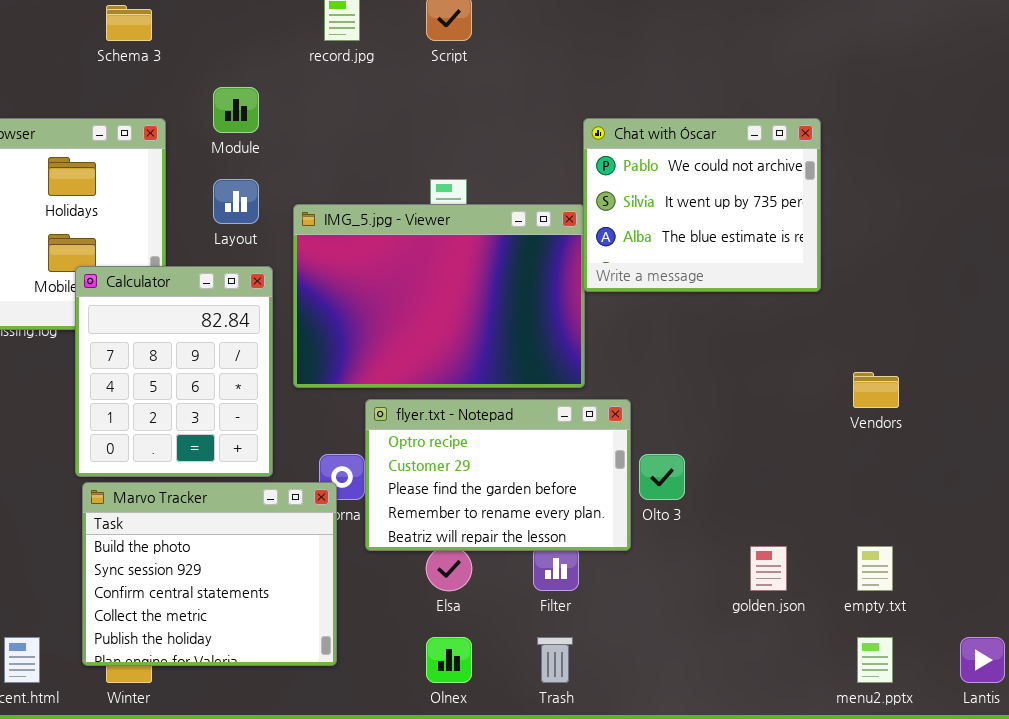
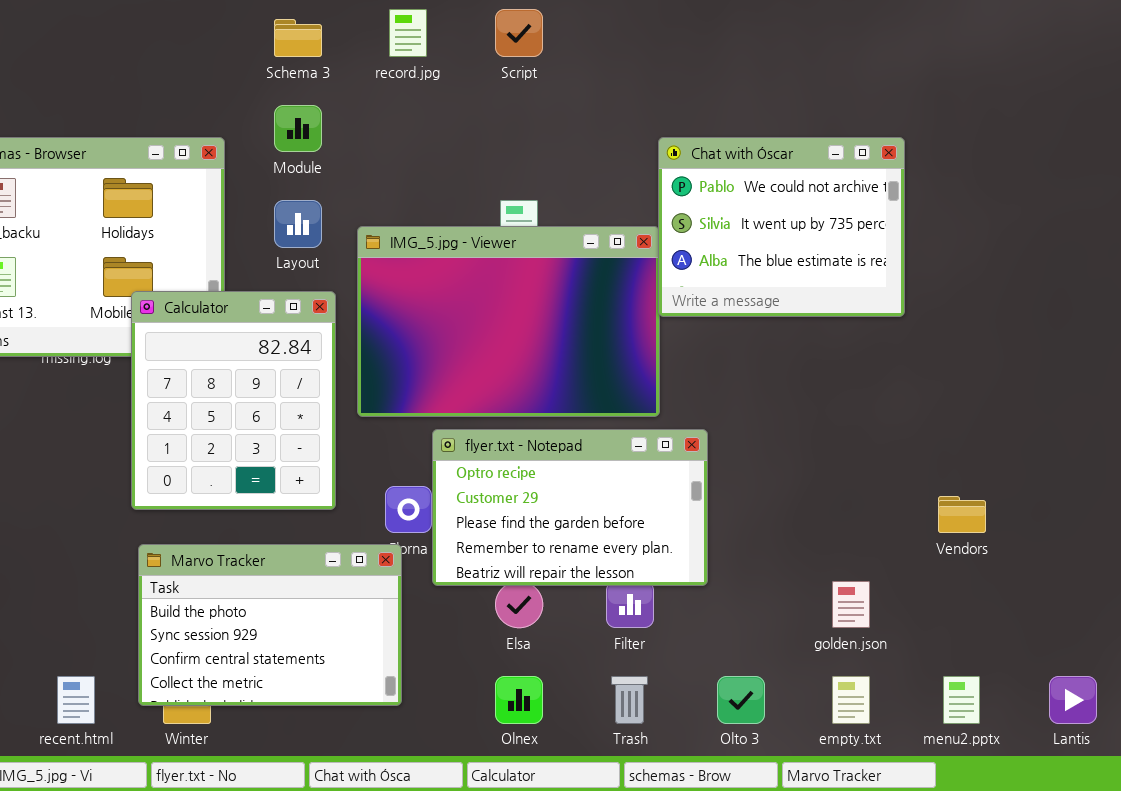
Schema 3: [106,5,152,41] -> [274,19,322,57], moved
Vendors: [853,372,899,408] -> [938,496,986,533], moved
Olto 3: [639,454,685,500] -> [717,676,765,724], moved
Marvo Tracker: [82,482,337,666] -> [138,544,402,706], resized
empty.txt: [857,546,893,591] -> [832,676,870,724], moved

